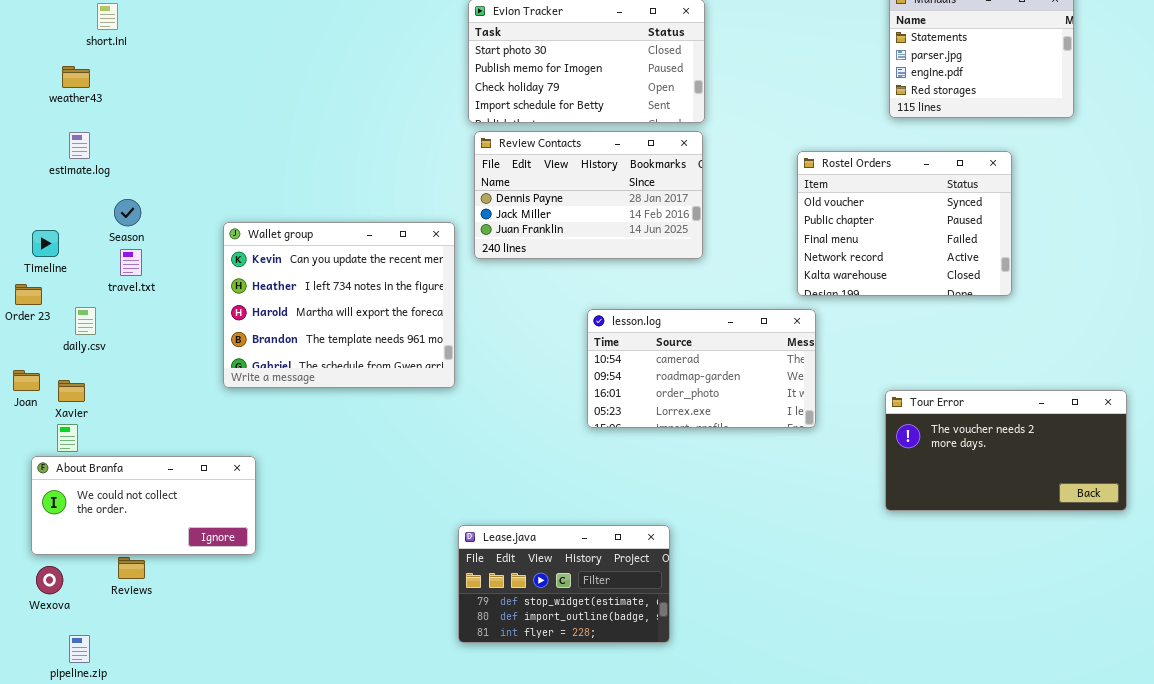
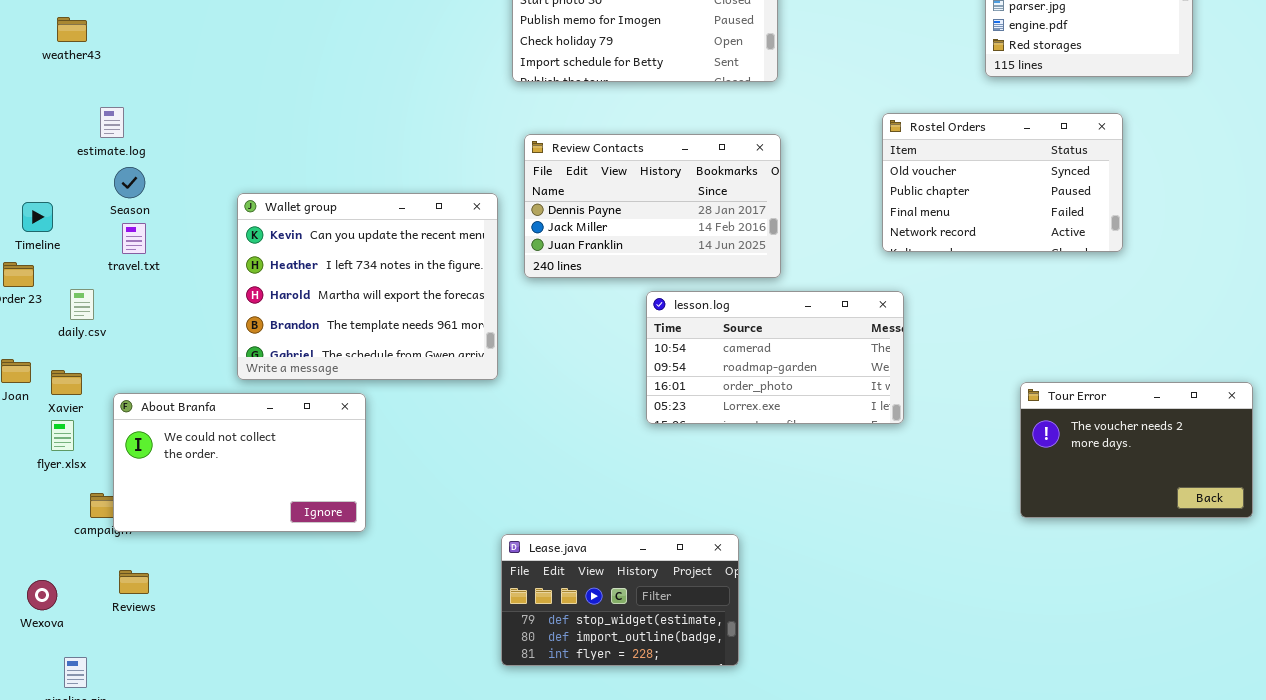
Review Contacts: [474,131,703,259] -> [524,134,781,278], moved
estimate.log: [69,132,90,159] -> [100,107,124,138], moved
Rostel Orders: [797,151,1012,296] -> [882,113,1123,252], resized
Tour Error: [885,390,1127,511] -> [1020,382,1253,518], resized
About Branfa: [31,456,256,555] -> [113,393,366,532], moved, resized

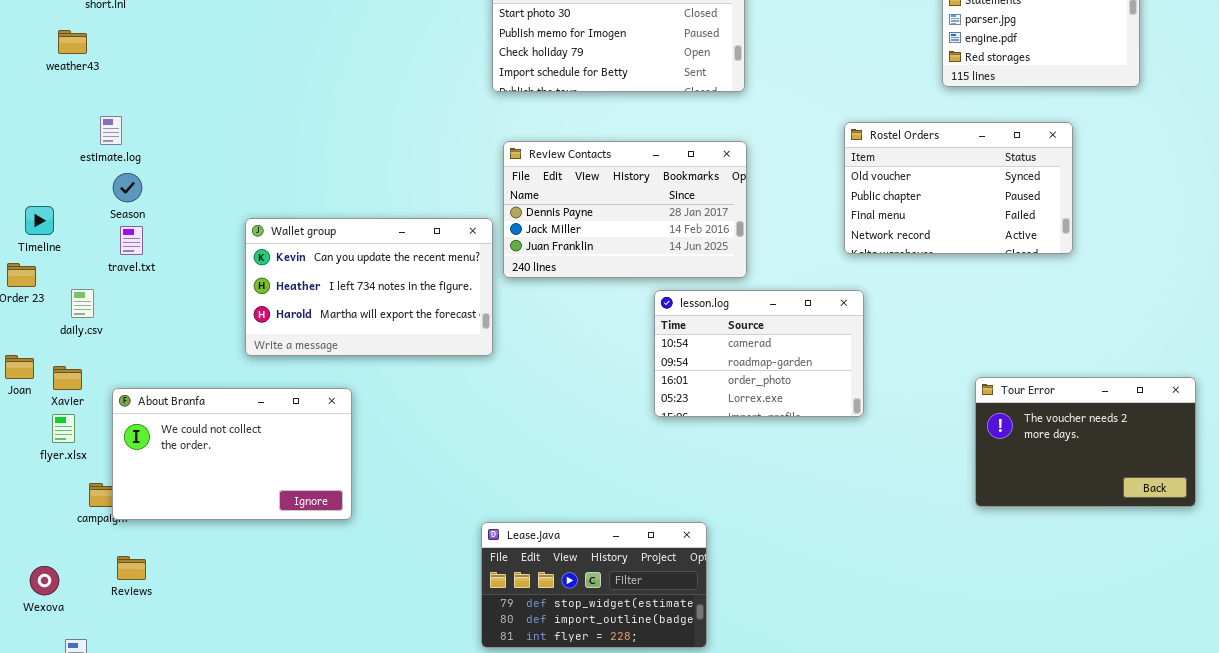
Wallet group: [237,193,498,380] -> [245,218,493,356], moved, resized
lesson.log: [646,291,904,424] -> [654,290,864,417], resized

